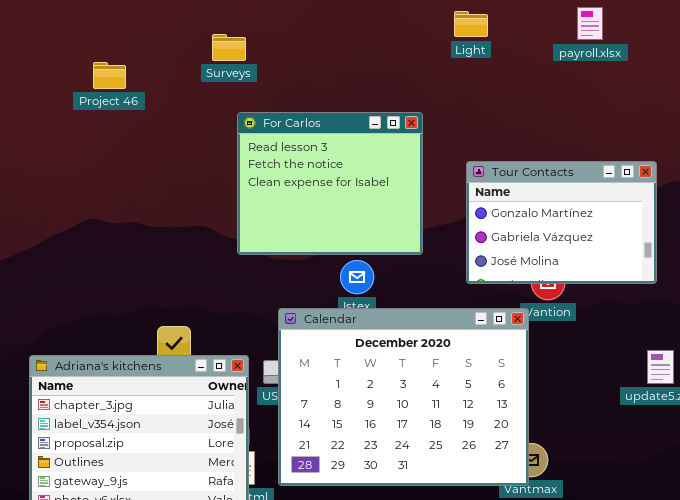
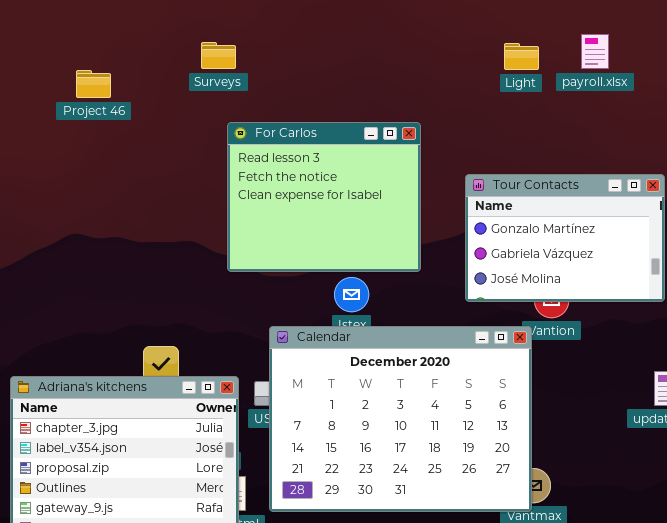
payroll.xlsx: [577,7,603,40] -> [581,34,609,69], moved
Light: [454,11,488,37] -> [504,43,539,70], moved

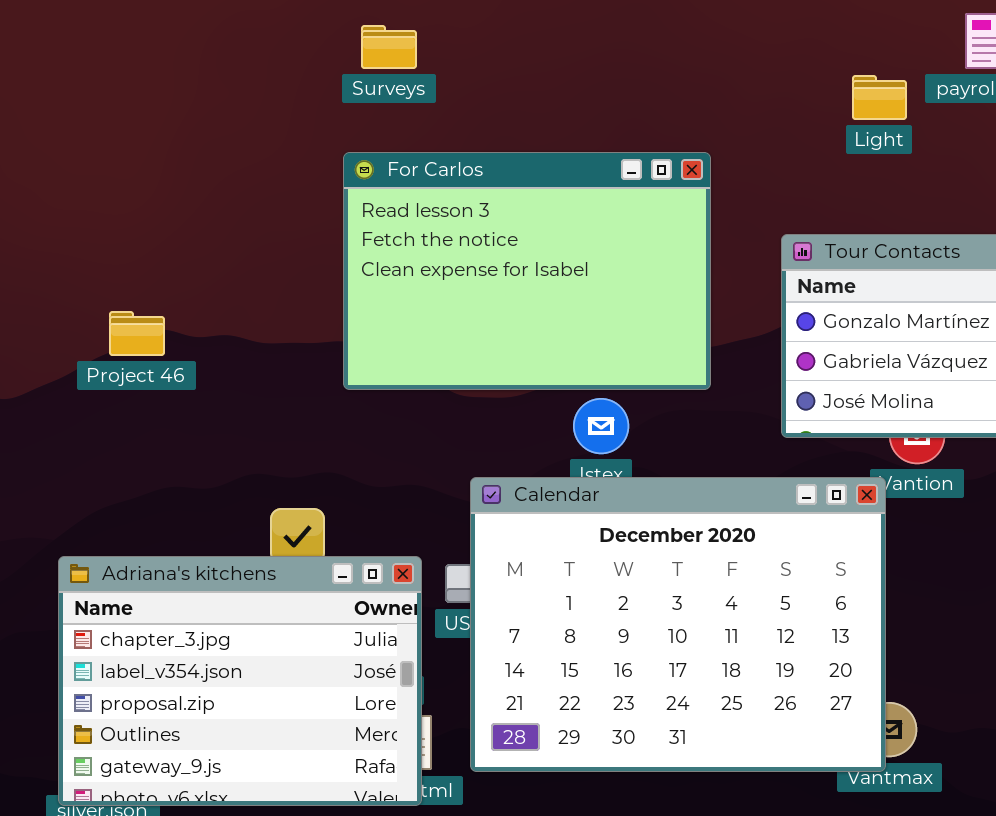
Light: [504,43,539,70] -> [852,75,907,120], moved
Project 46: [76,70,111,98] -> [109,311,165,356], moved
For Carlos: [227,122,421,272] -> [343,152,711,390], resized

